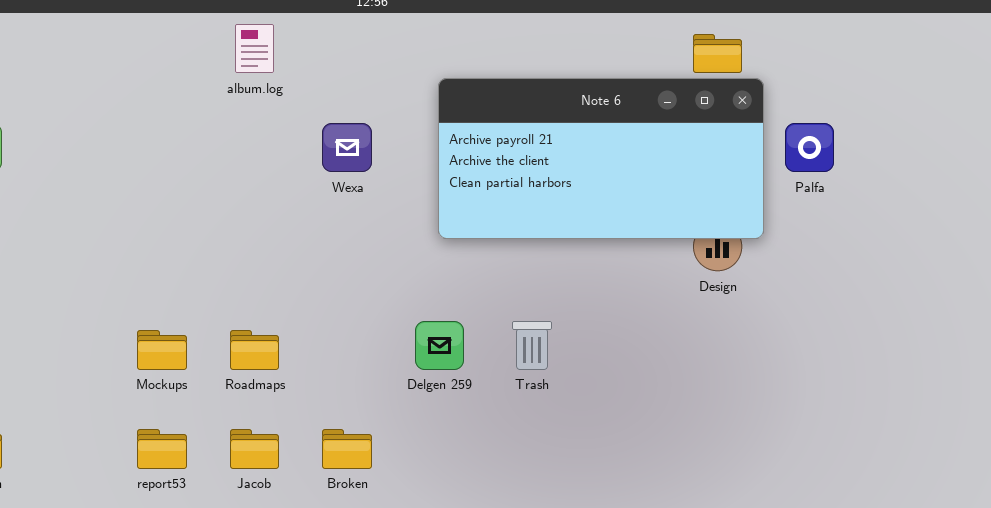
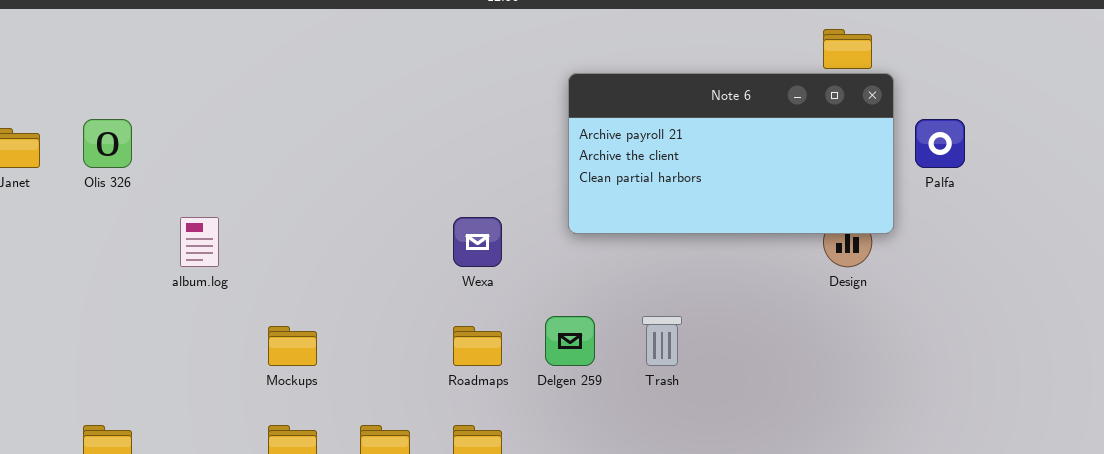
album.log: [235,24,274,73] -> [180,217,219,267], moved
Wexa: [322,123,372,172] -> [453,217,502,267], moved
Roadmaps: [230,330,279,370] -> [453,326,502,366], moved

